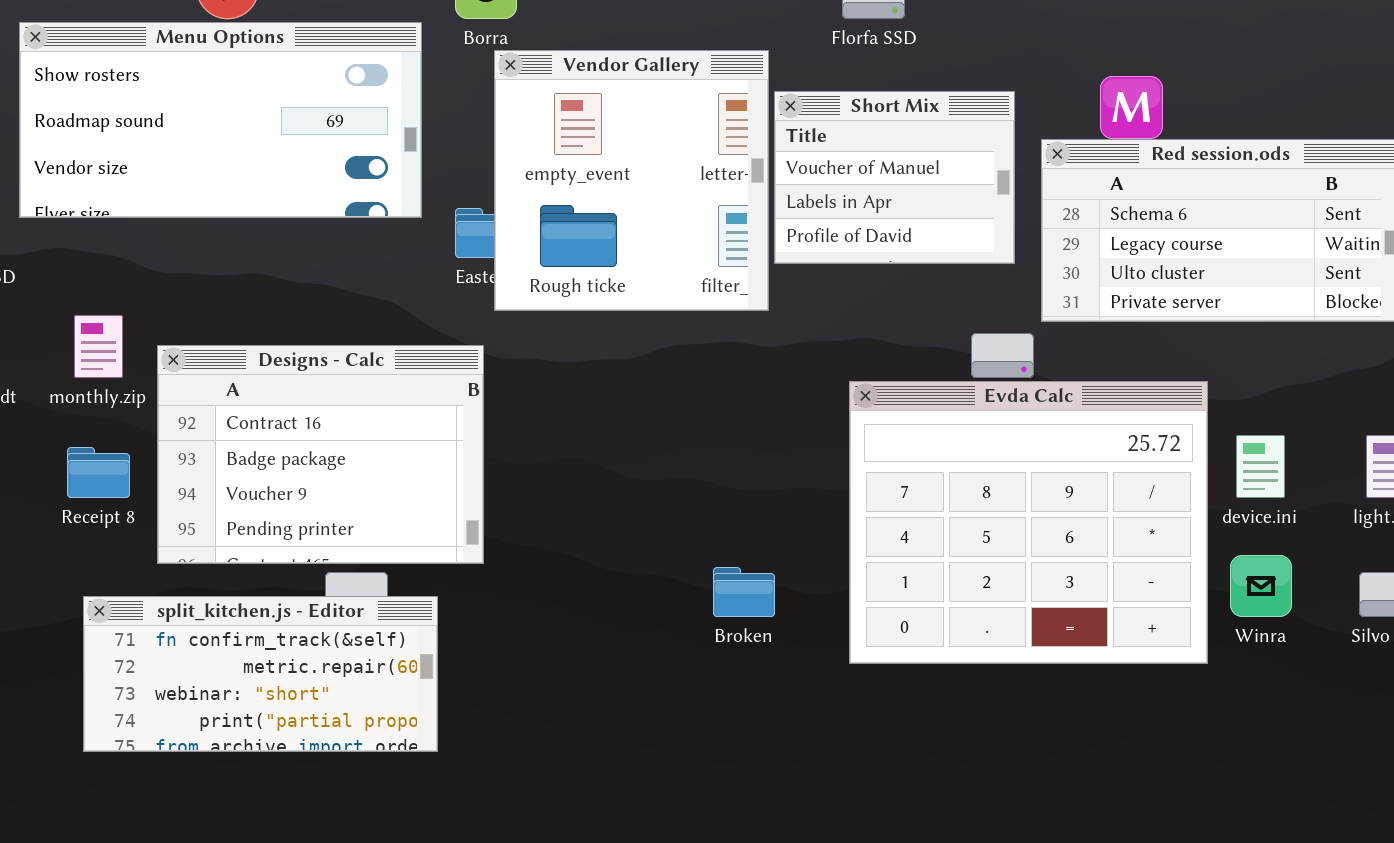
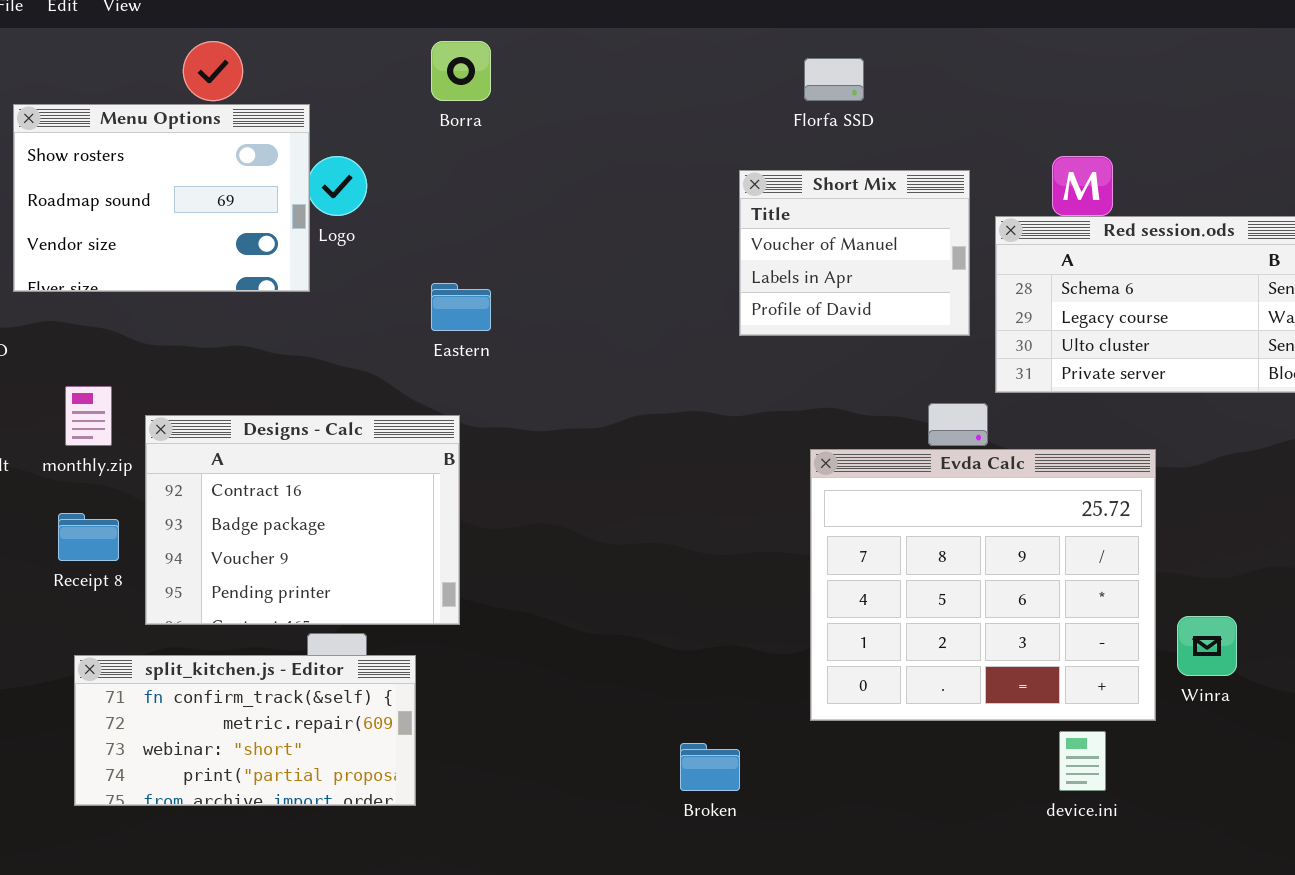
Menu Options: [19,22,422,218] -> [13,104,310,292], resized
Vendor Gallery: [494,50,769,311] -> none, closed
device.ini: [1236,435,1285,498] -> [1059,731,1106,791], moved
Broken: [713,567,775,617] -> [680,743,740,791], moved

